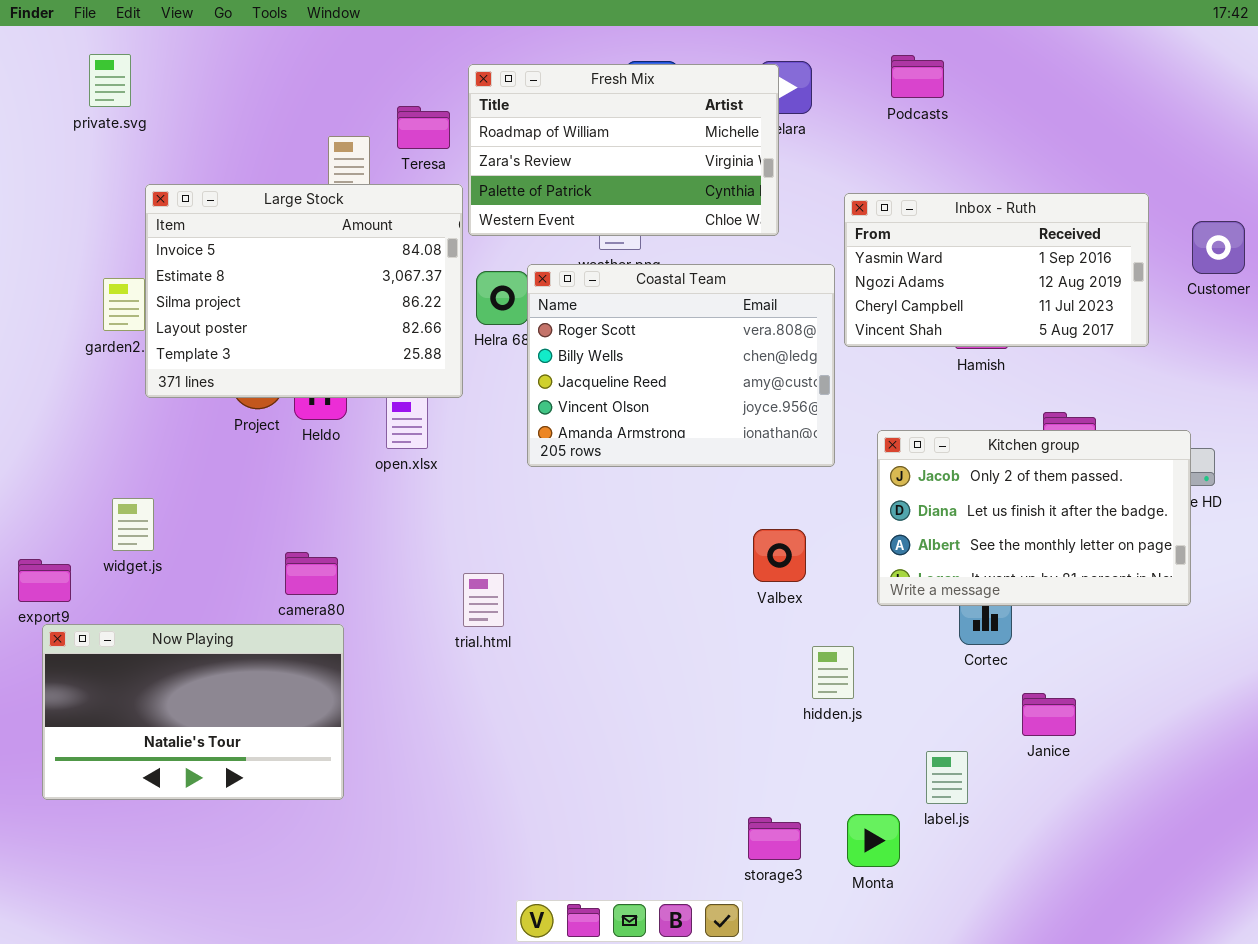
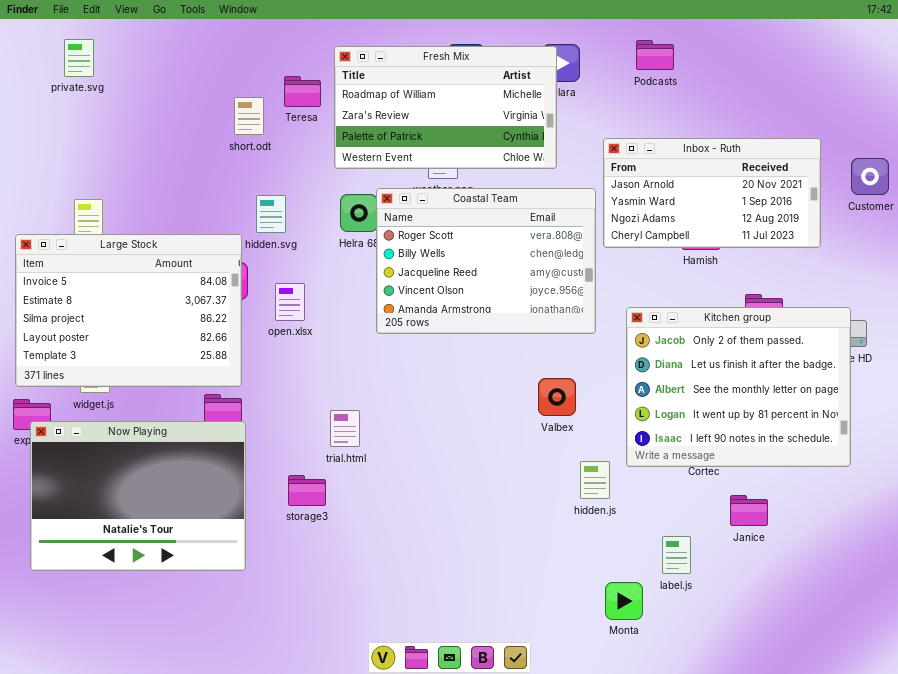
Large Stock: [145,184,463,398] -> [15,234,242,387], moved
Inbox - Ruth: [844,193,1149,347] -> [603,138,821,248], scrolled up 1 row
Kitchen group: [877,430,1191,606] -> [626,307,851,467], resized
Now Playing: [42,624,344,800] -> [30,421,246,571], resized
storage3: [748,817,801,860] -> [288,475,326,506], moved

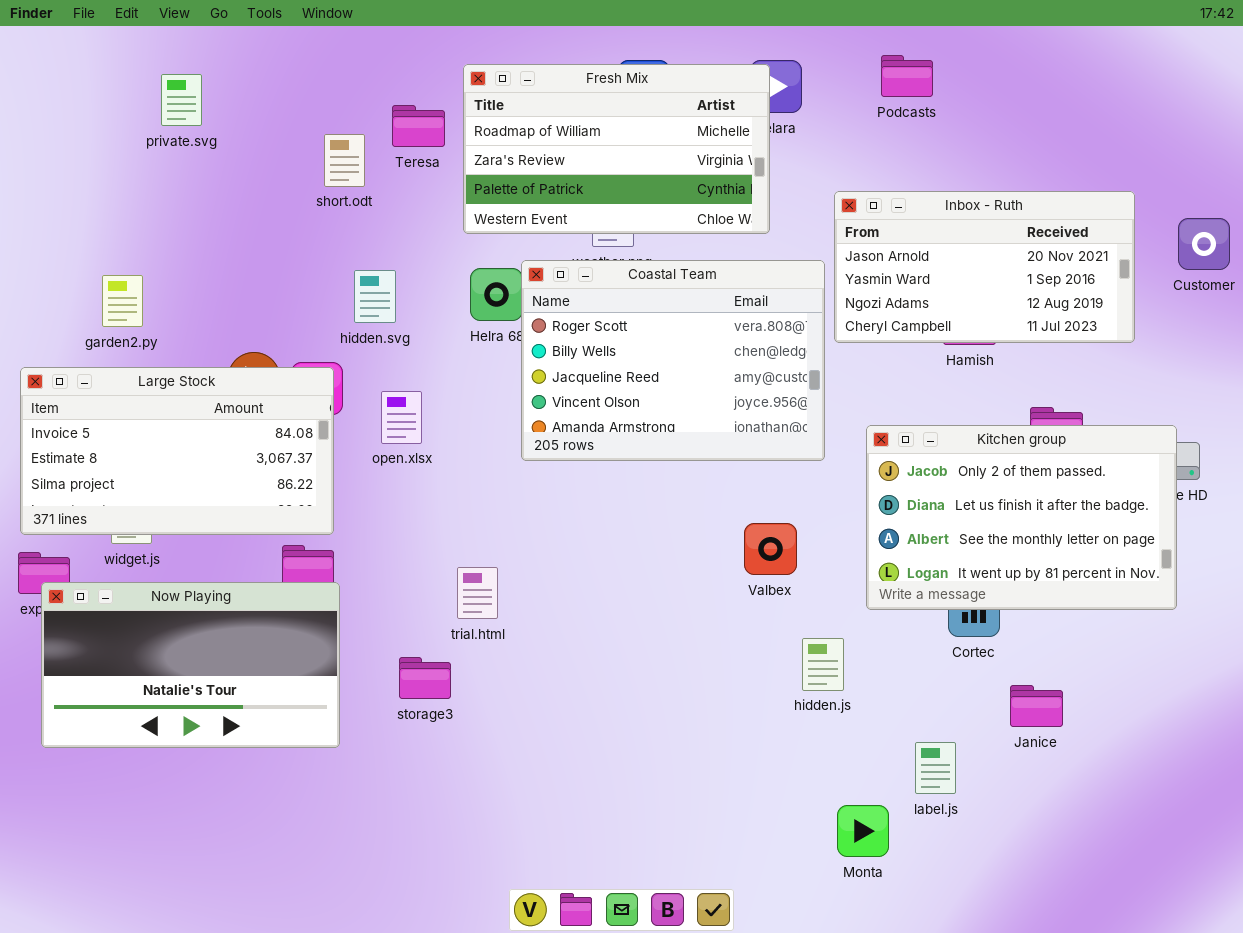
private.svg: [64,39,94,77] -> [161,74,202,126], moved
Large Stock: [15,234,242,387] -> [20,367,334,535], resized
Kitchen group: [626,307,851,467] -> [866,425,1177,610], resized
Now Playing: [30,421,246,571] -> [41,582,340,748], resized

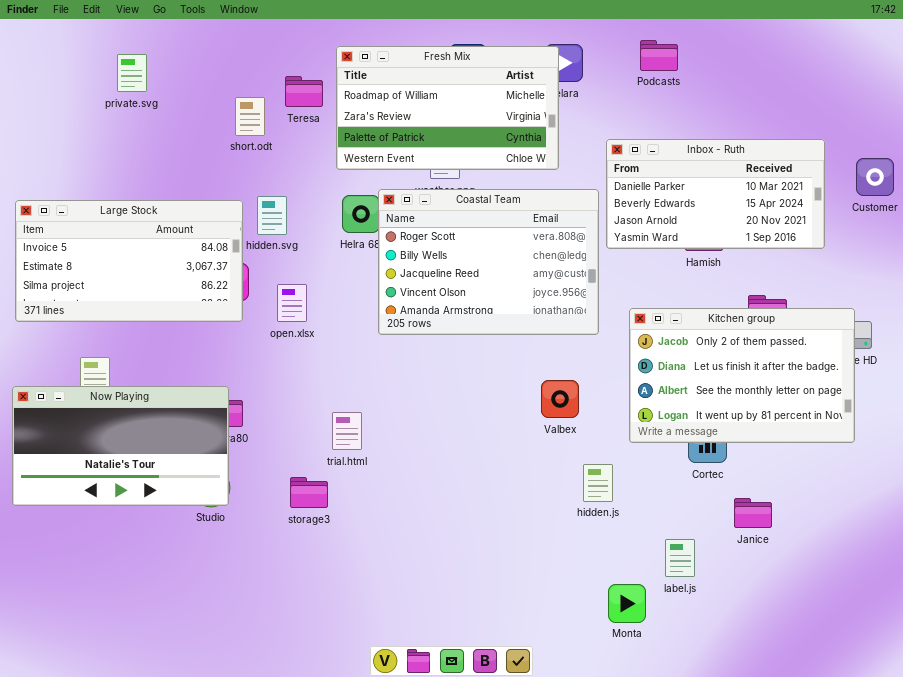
Inbox - Ruth: [834,191,1135,343] -> [606,139,825,249], scrolled up 2 rows
Large Stock: [20,367,334,535] -> [15,200,243,322], moved
Now Playing: [41,582,340,748] -> [12,386,229,506], moved

